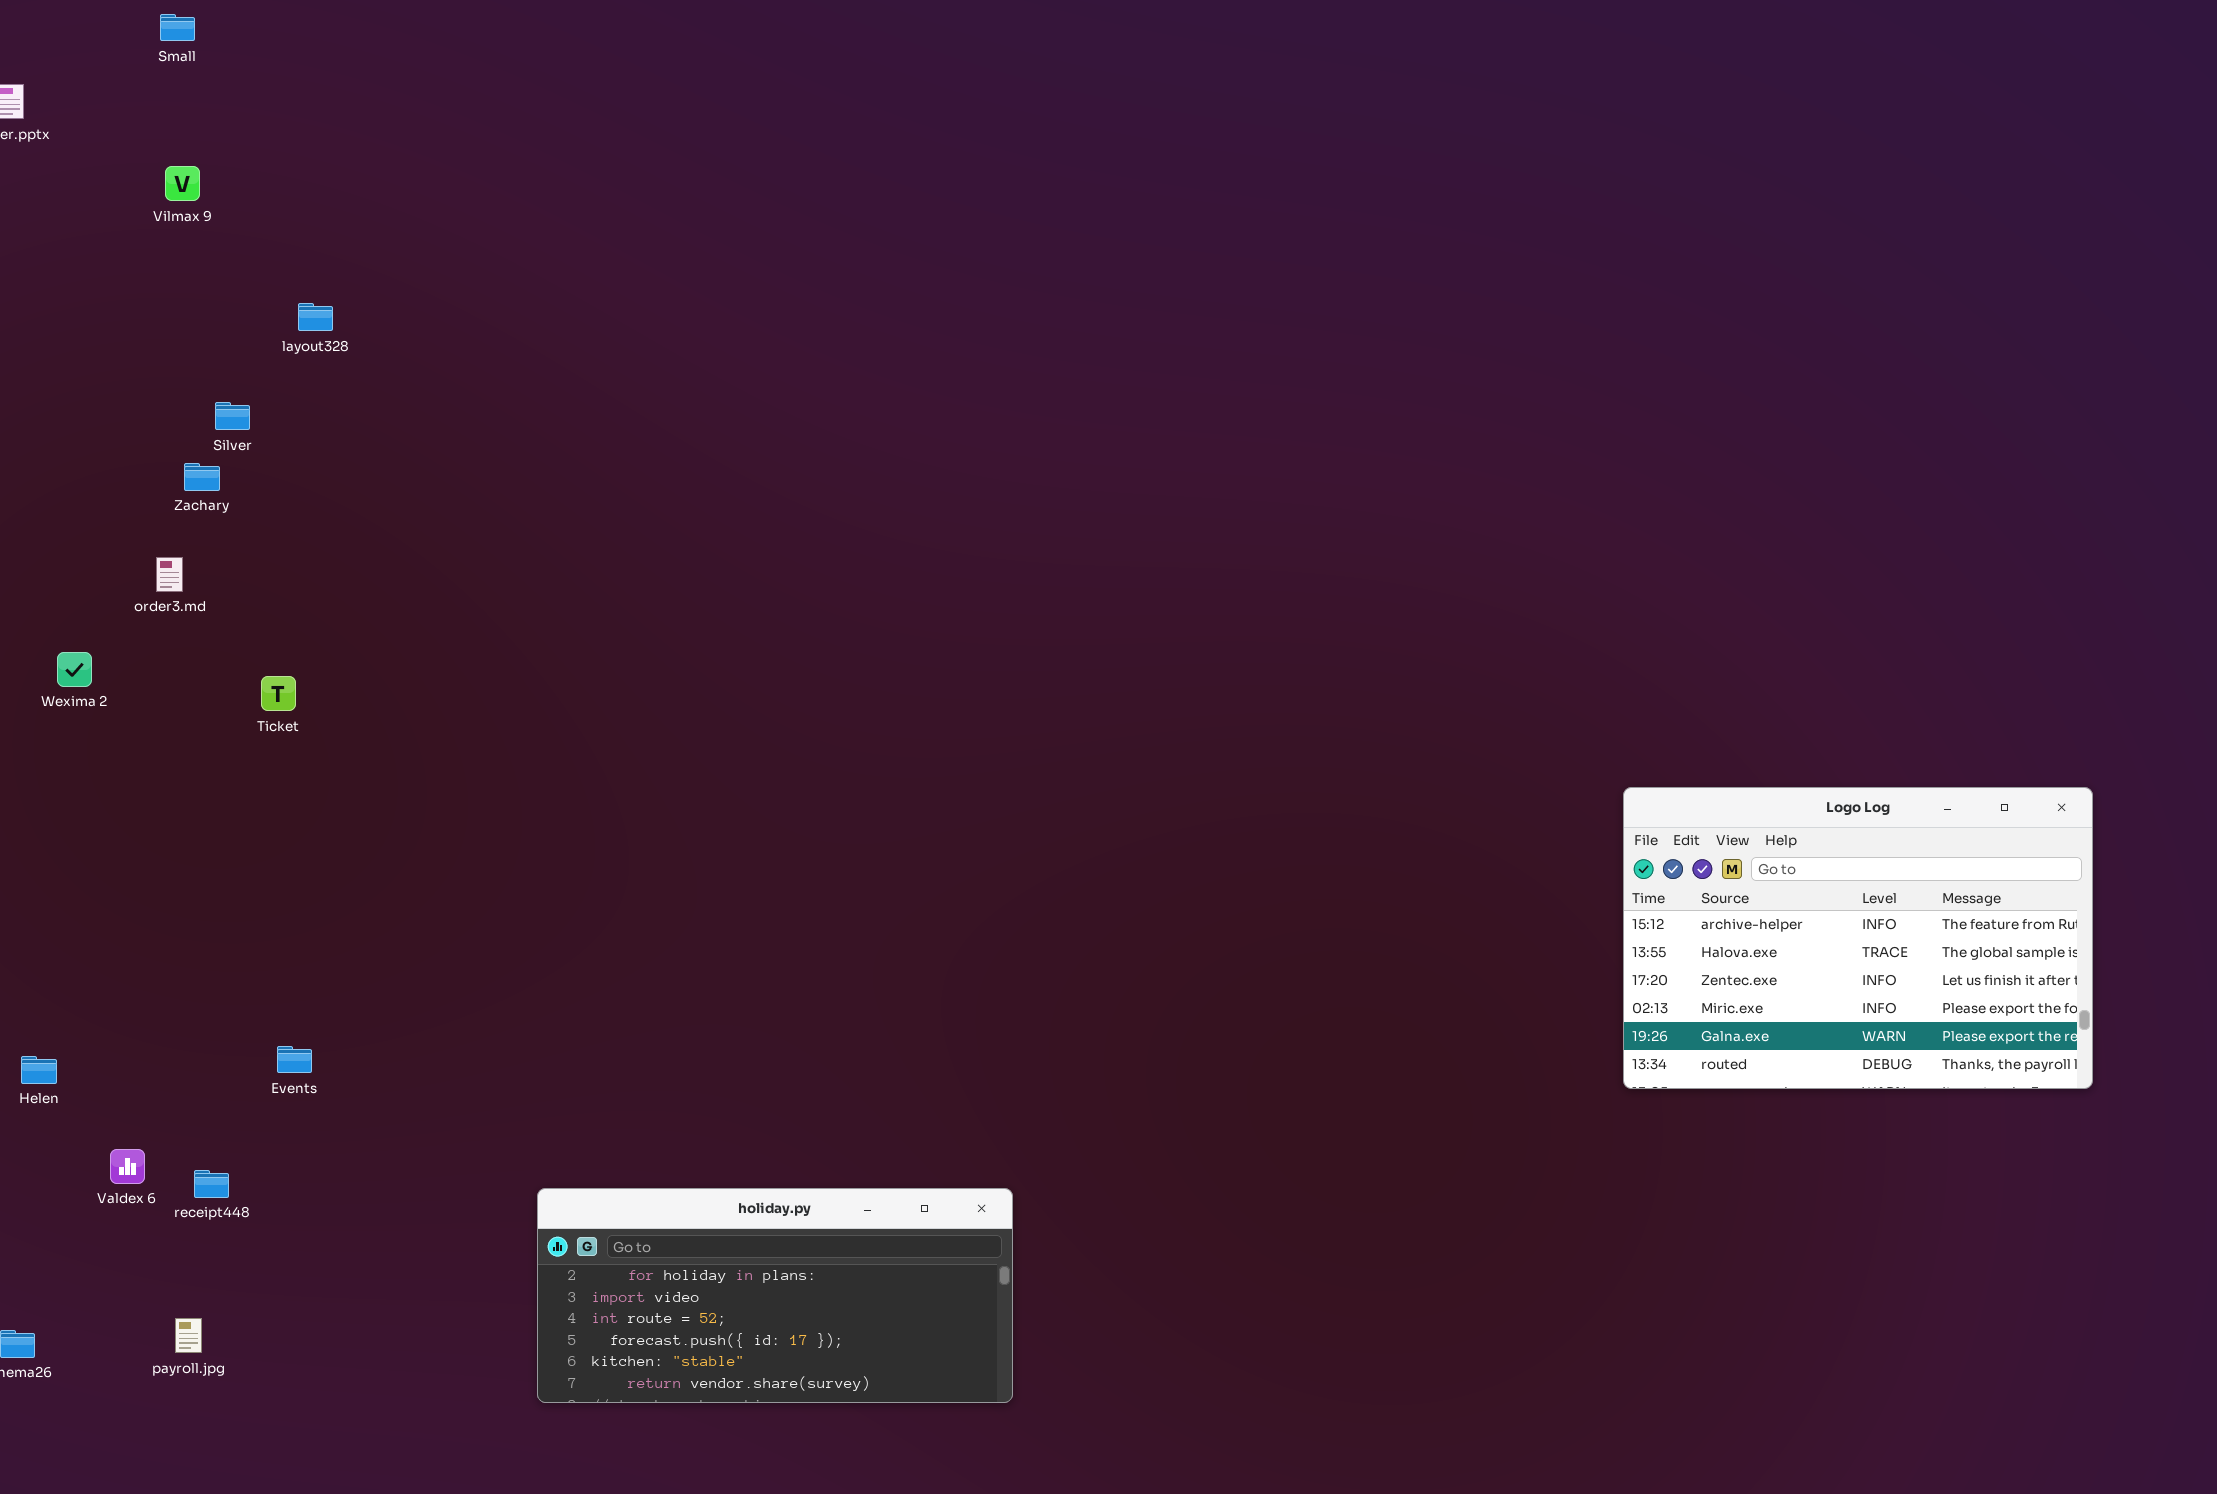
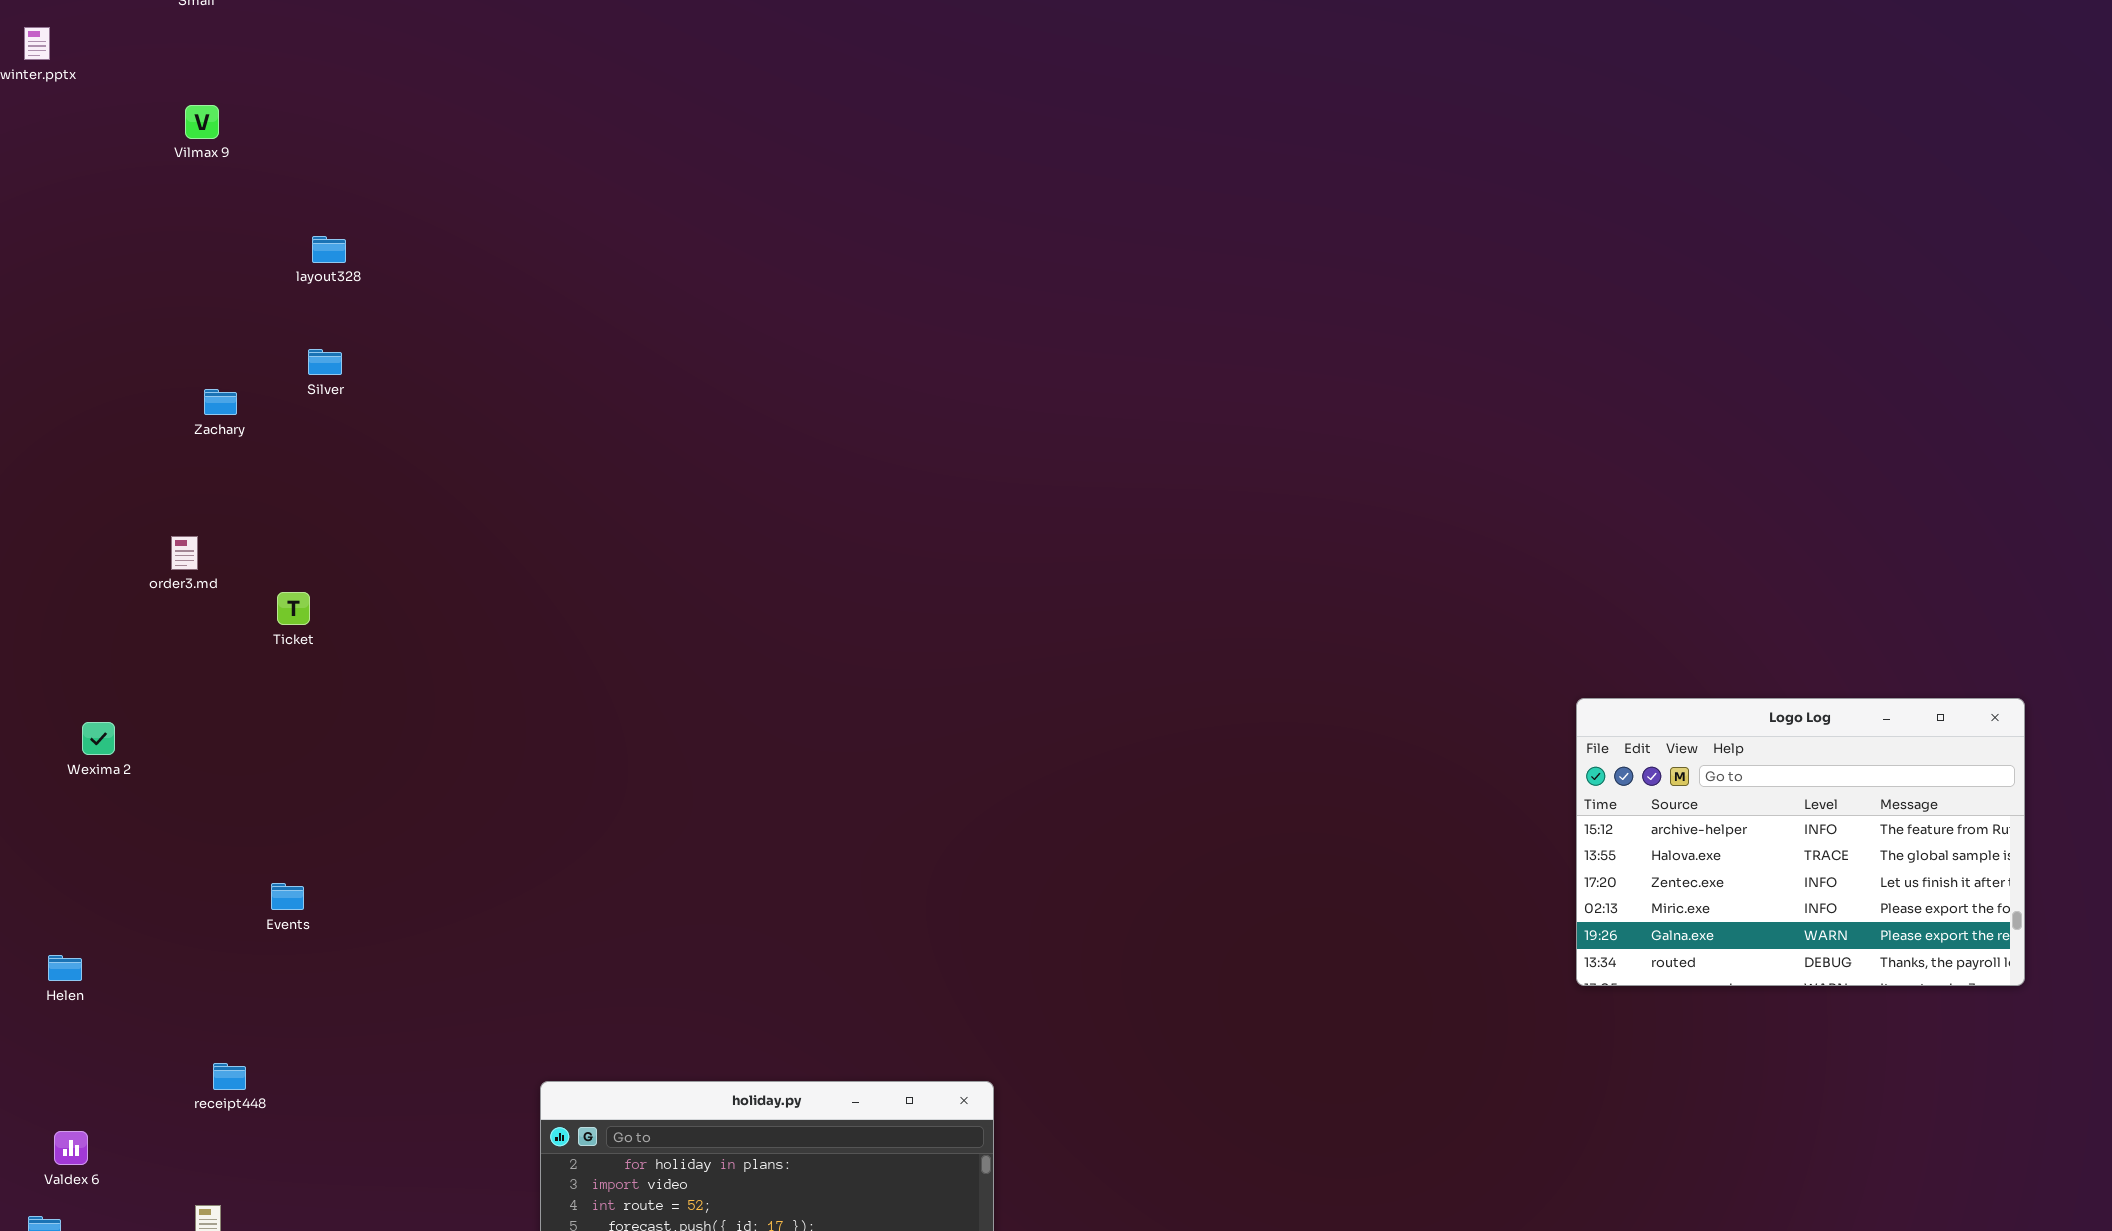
Silver: [215,402,250,430] -> [308,349,342,375], moved
order3.md: [156,557,183,592] -> [171,536,198,570], moved
Wexima 2: [57,652,92,687] -> [82,722,115,755], moved
Events: [277,1046,312,1073] -> [271,883,304,910], moved
Valdex 6: [110,1149,145,1184] -> [54,1131,88,1165], moved

